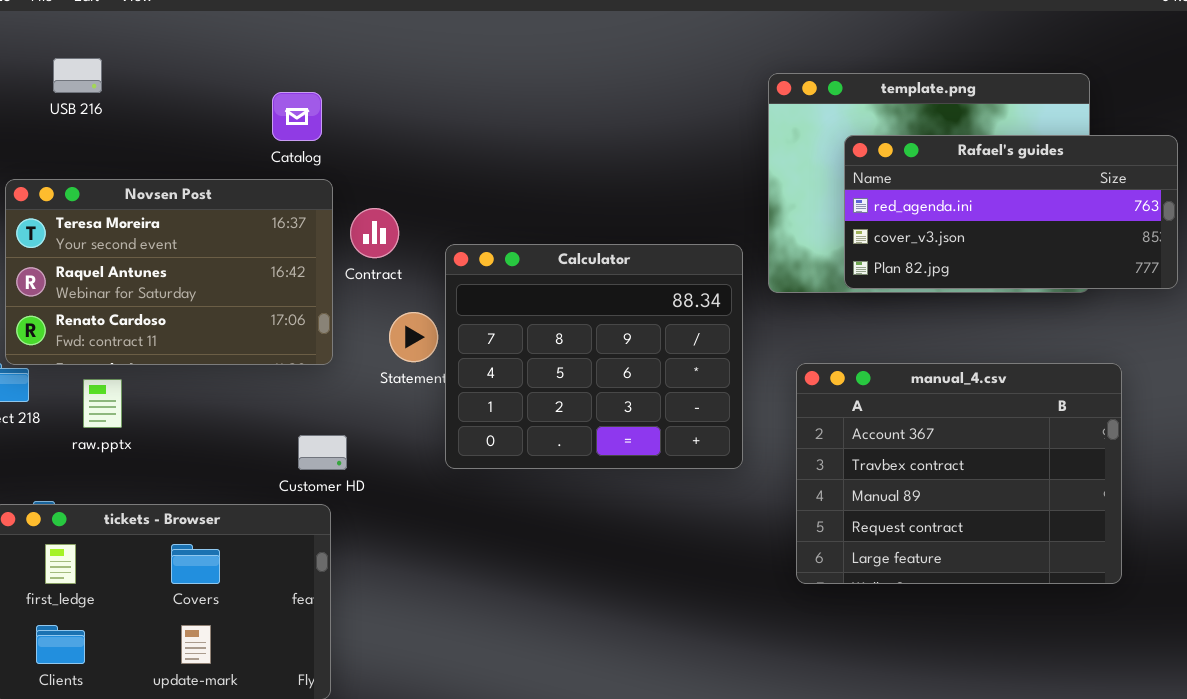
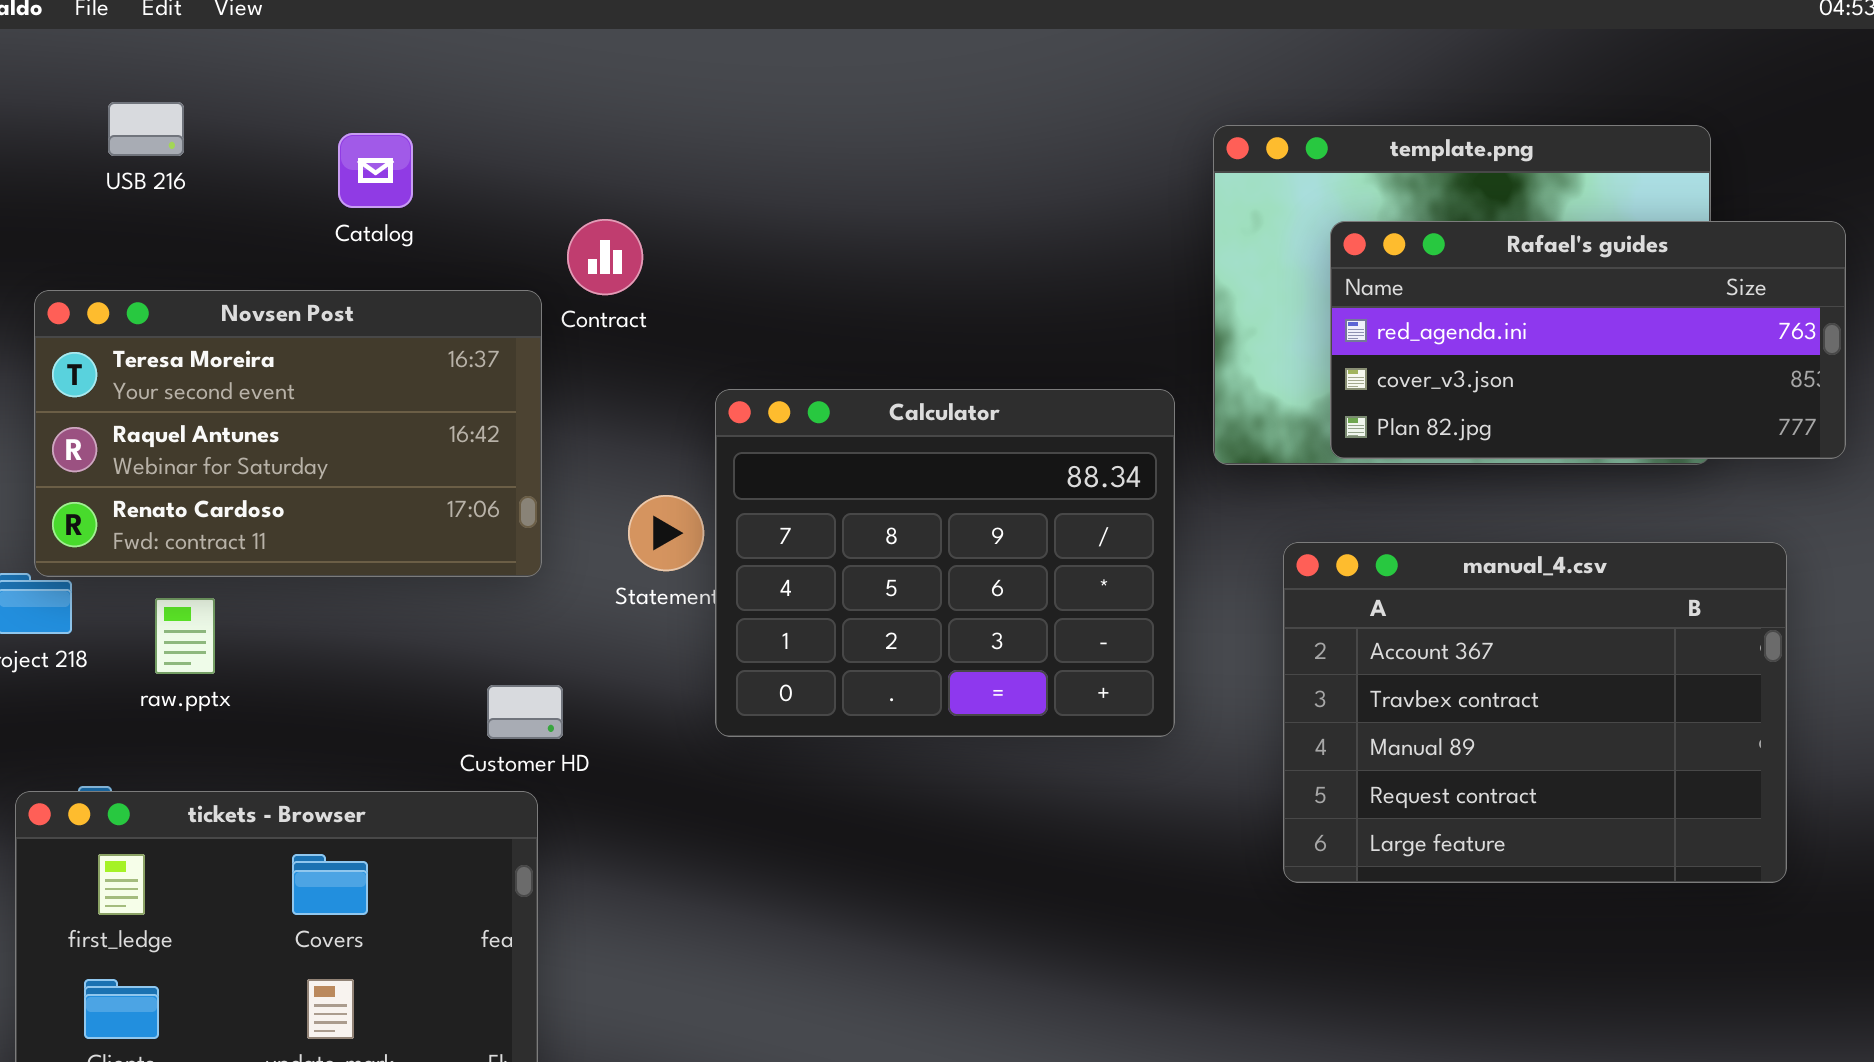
Catalog: [272,92,322,141] -> [338,133,413,208], moved
Contract: [350,208,399,258] -> [567,219,643,295], moved
manual_4.csv: [796,363,1122,584] -> [1283,542,1787,883], moved

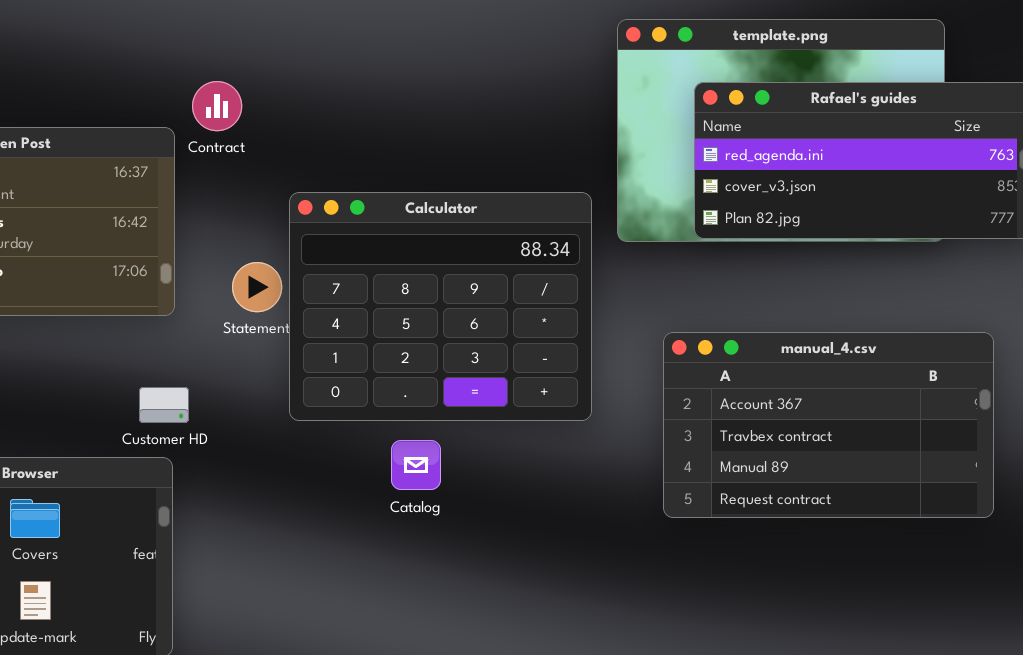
Catalog: [338,133,413,208] -> [391,440,441,490], moved
manual_4.csv: [1283,542,1787,883] -> [663,332,994,518], resized

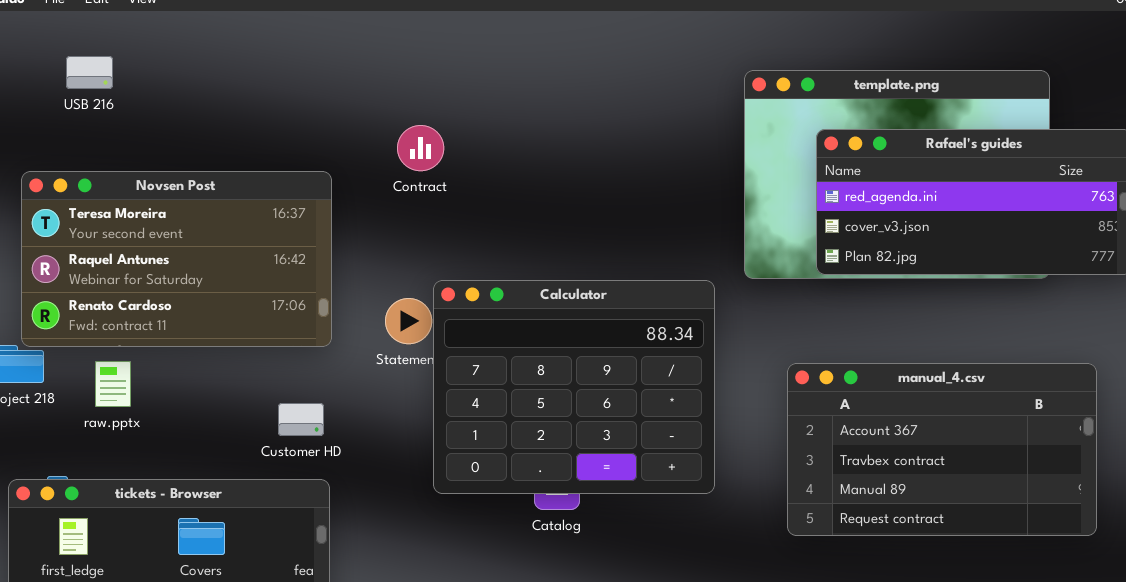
Contract: [192,81,242,131] -> [397,125,444,171], moved
Calculator: [289,192,592,421] -> [433,280,715,494], moved
Customer HD: [139,387,189,423] -> [278,403,324,436], moved

